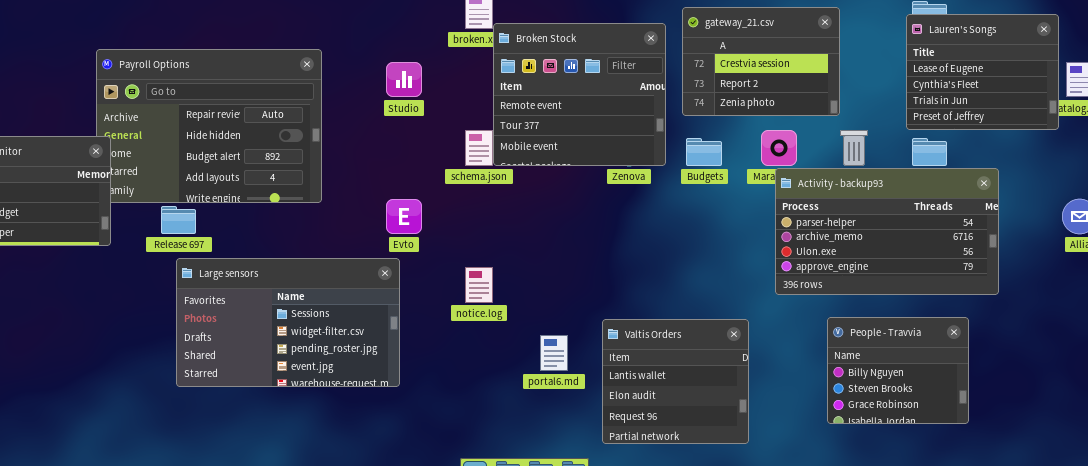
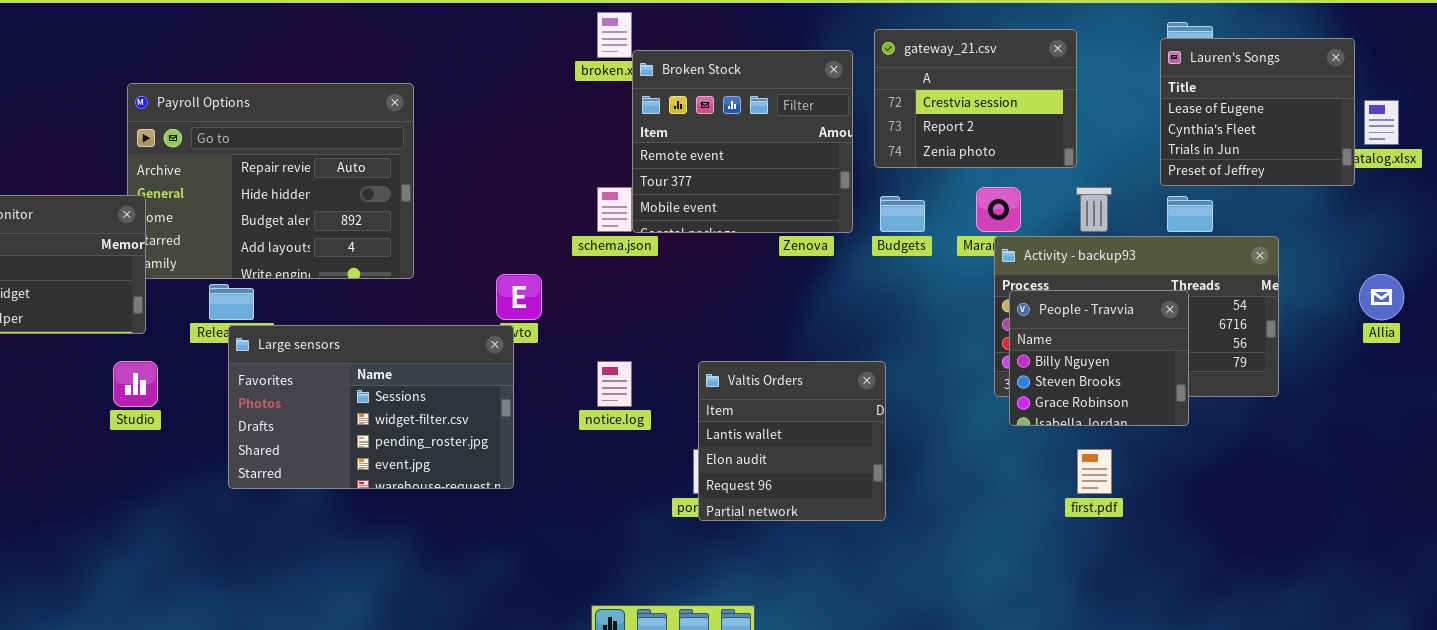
Studio: [386,62,422,97] -> [113,361,158,407], moved
Large sensors: [176,258,400,387] -> [228,325,514,489], moved
People - Travvia: [827,317,969,424] -> [1009,290,1189,426], moved
Valtis Orders: [602,319,749,444] -> [698,361,886,521], moved

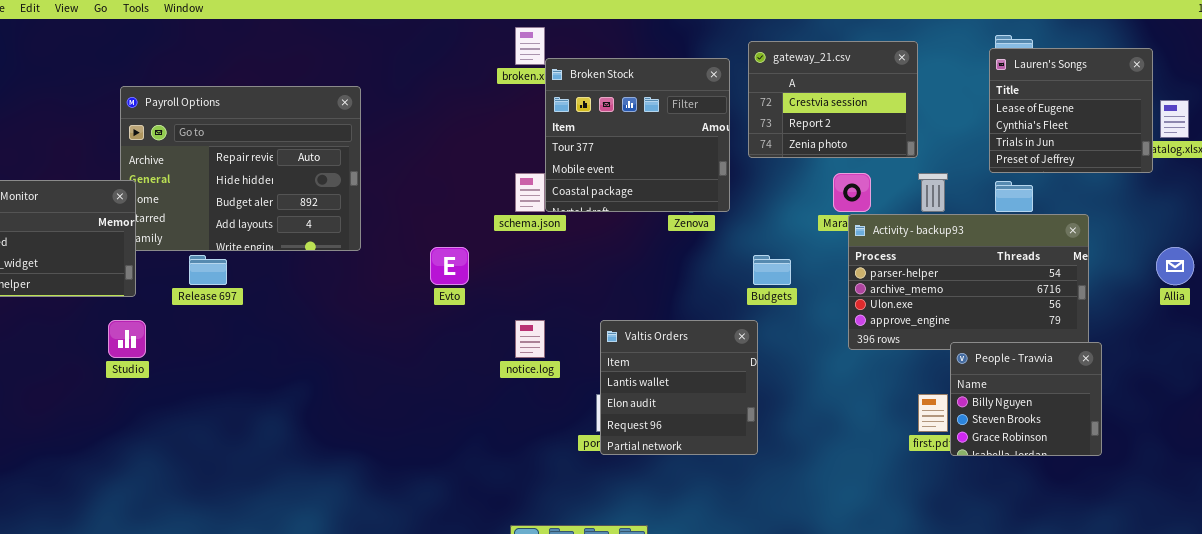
Broken Stock: [632,50,853,233] -> [545,58,730,212], scrolled down 1 row
Budgets: [880,196,925,232] -> [753,255,791,285], moved
People - Travvia: [1009,290,1189,426] -> [950,342,1102,456], moved
Large sensors: [228,325,514,489] -> none, closed

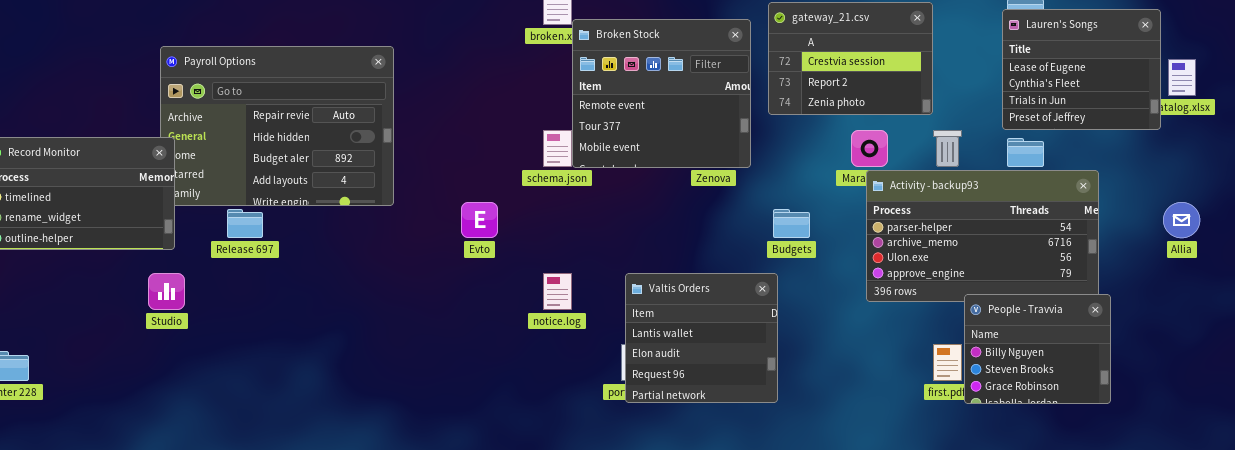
Broken Stock: [545,58,730,212] -> [572,19,751,168], scrolled up 1 row

